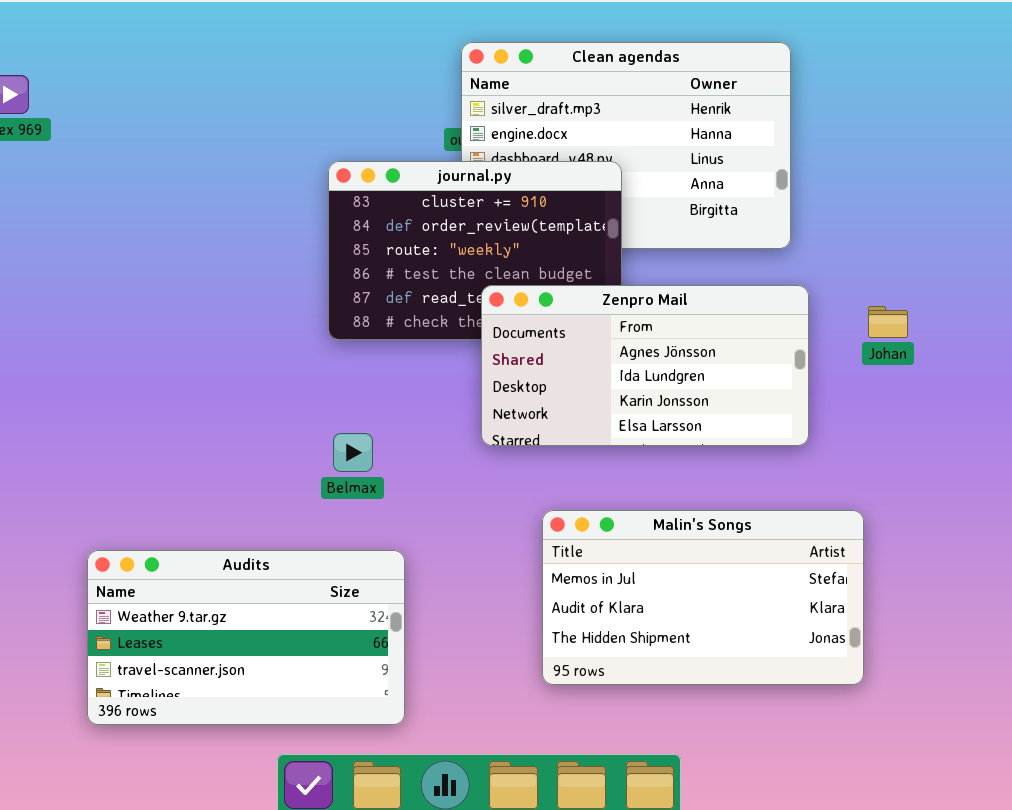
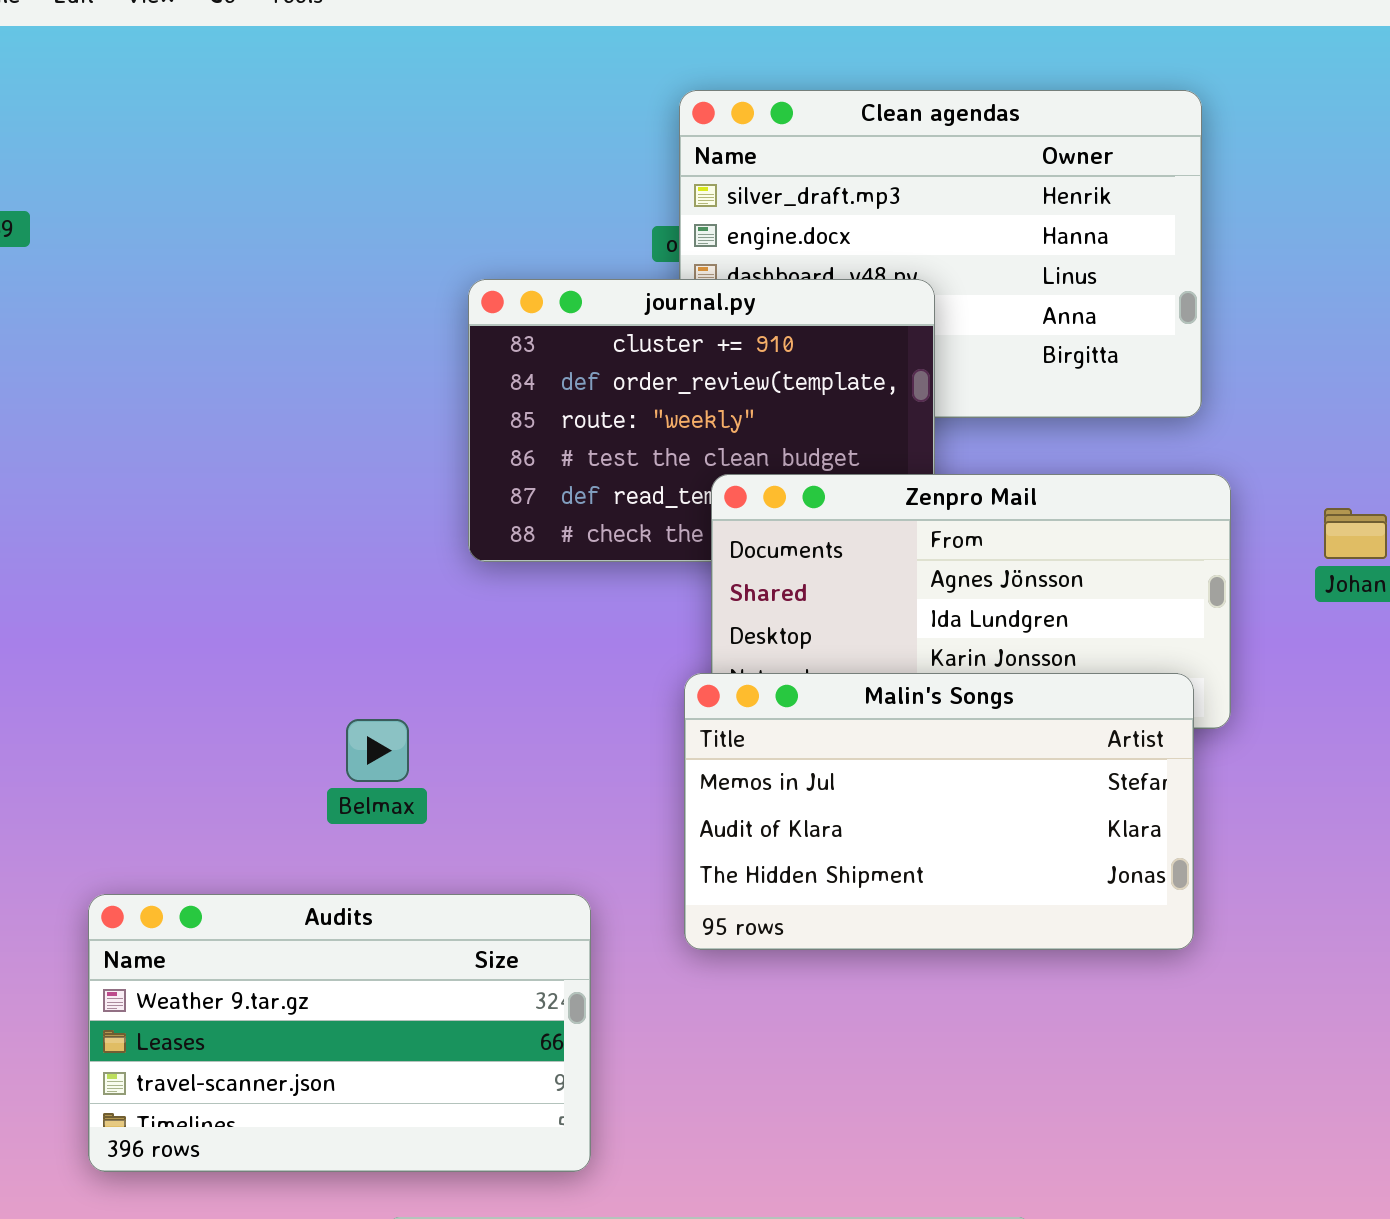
Belmax: [333,433,373,472] -> [346,719,409,782], moved
Malin's Songs: [542,510,864,685] -> [684,673,1194,950], moved

